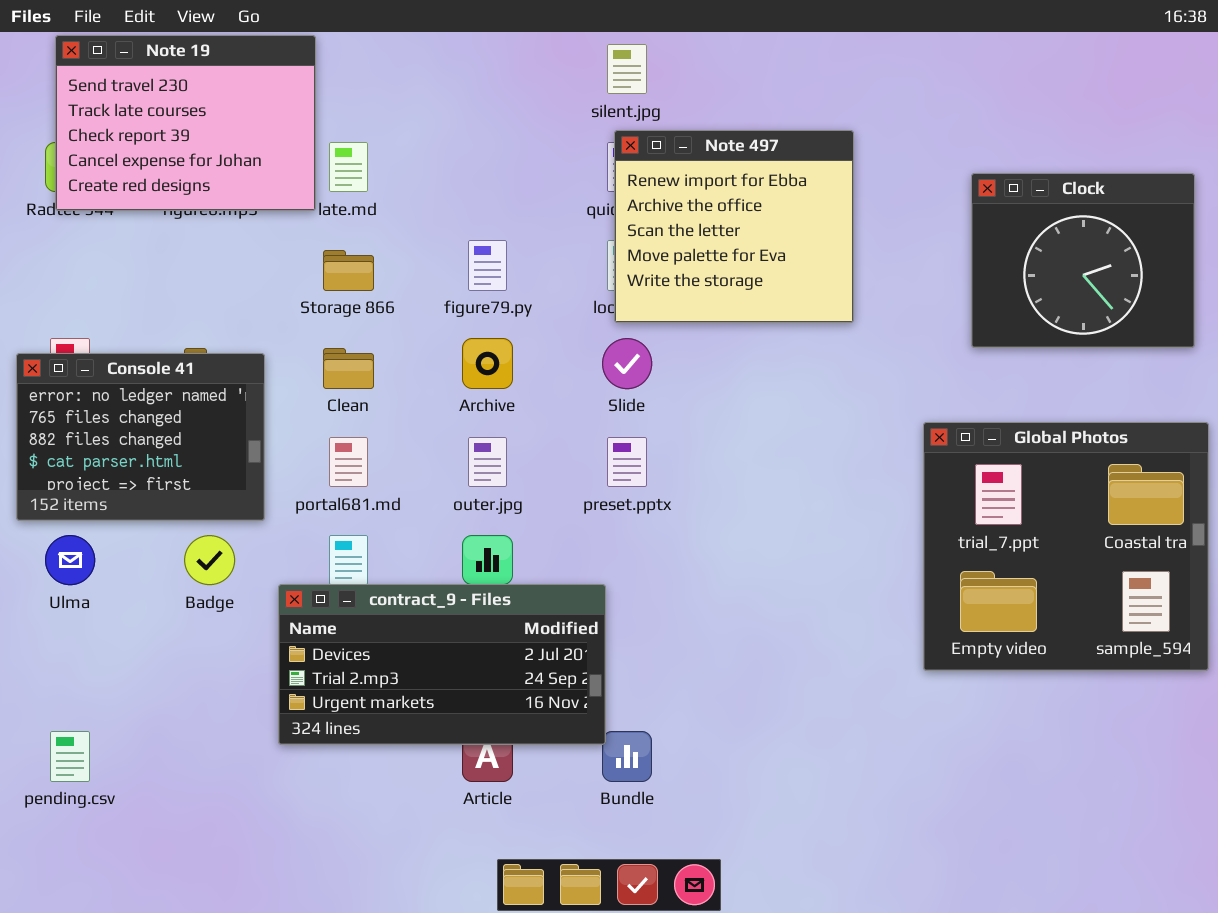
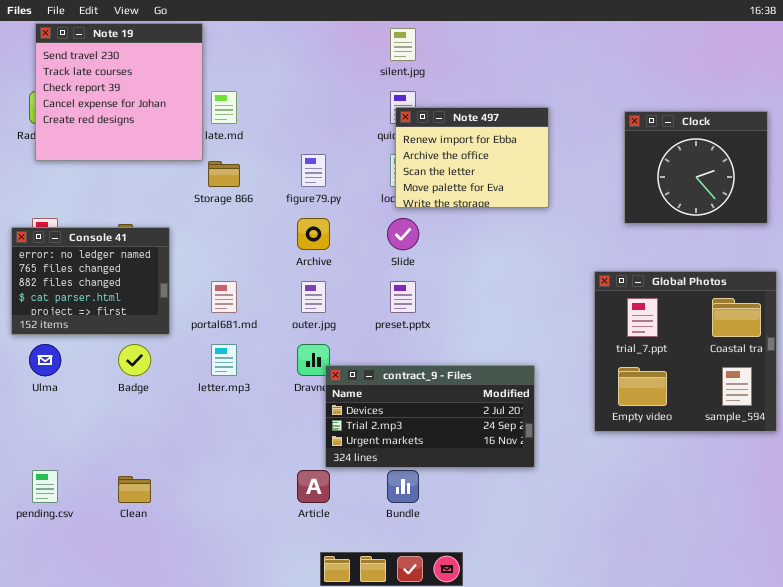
Note 19: [55,35,316,211] -> [35,23,203,161], resized
Note 497: [614,130,854,323] -> [395,107,549,208], resized
Clean: [323,348,374,389] -> [118,476,151,503], moved
contract_9 - Files: [278,584,606,745] -> [325,365,535,468], moved

